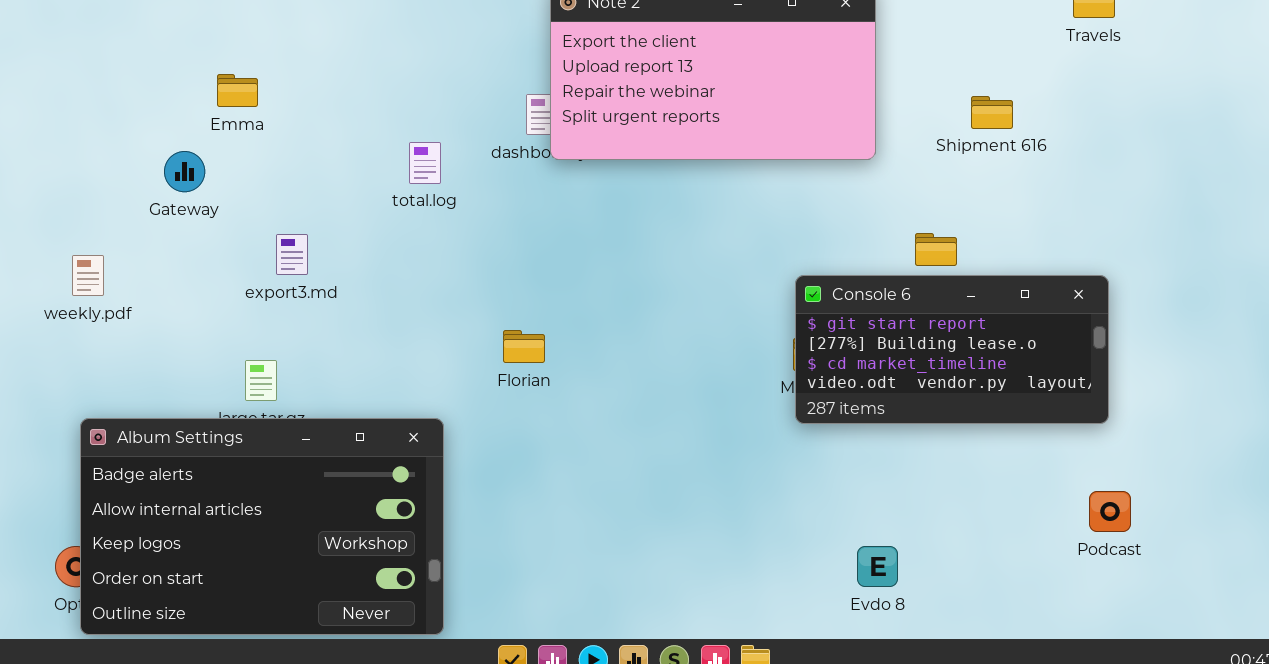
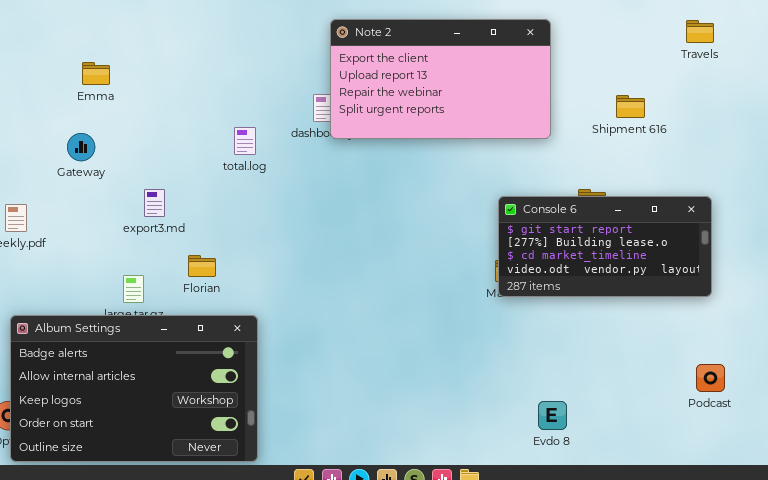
Emma: [217,74,258,107] -> [82,62,110,85], moved
Console 6: [795,275,1109,424] -> [498,196,712,297], moved
Florian: [503,330,545,363] -> [188,255,216,277], moved

